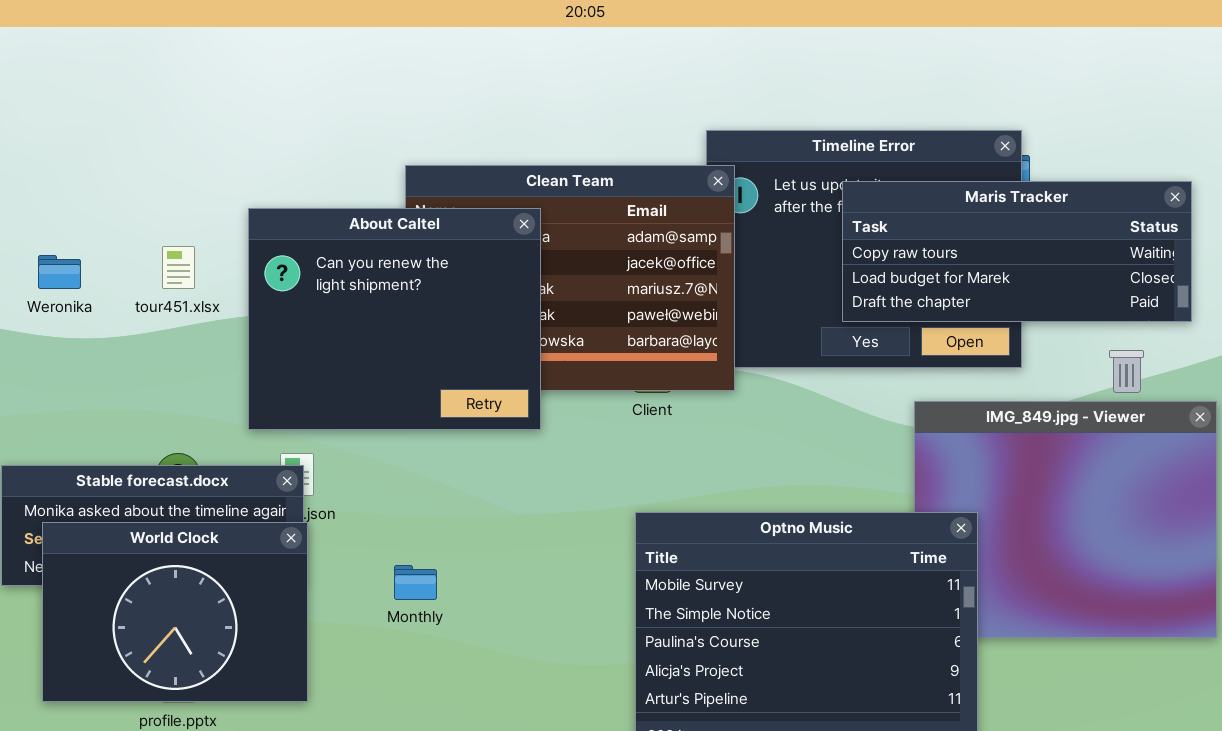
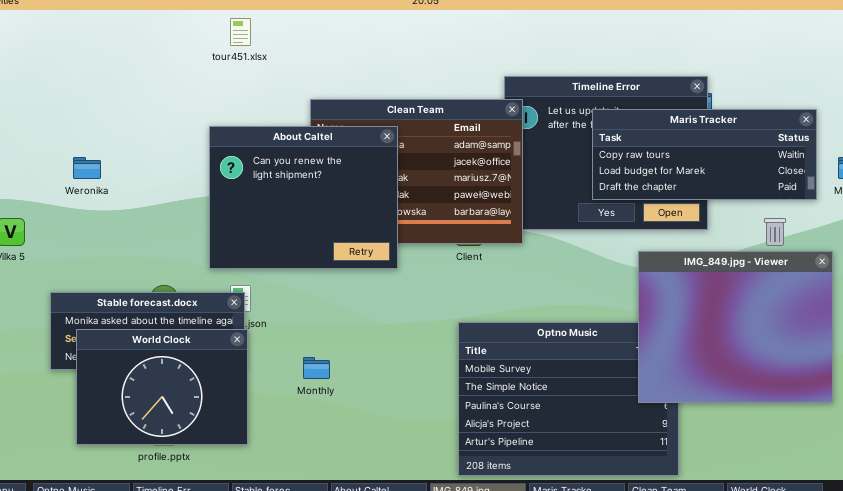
tour451.xlsx: [162,246,195,289] -> [230,18,251,46], moved
IMG_849.jpg - Viewer: [914,401,1217,638] -> [638,251,833,403], raised

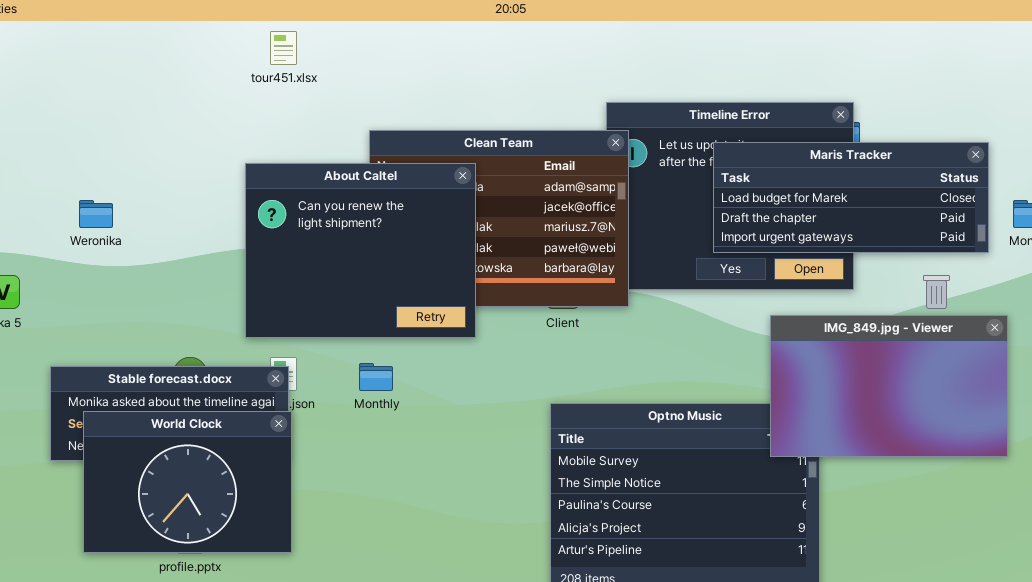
Maris Tracker: [592,109,817,200] -> [713,142,989,253], scrolled down 1 row
IMG_849.jpg - Viewer: [638,251,833,403] -> [770,315,1008,457], resized
Monthly: [303,357,330,379] -> [359,363,393,391], moved

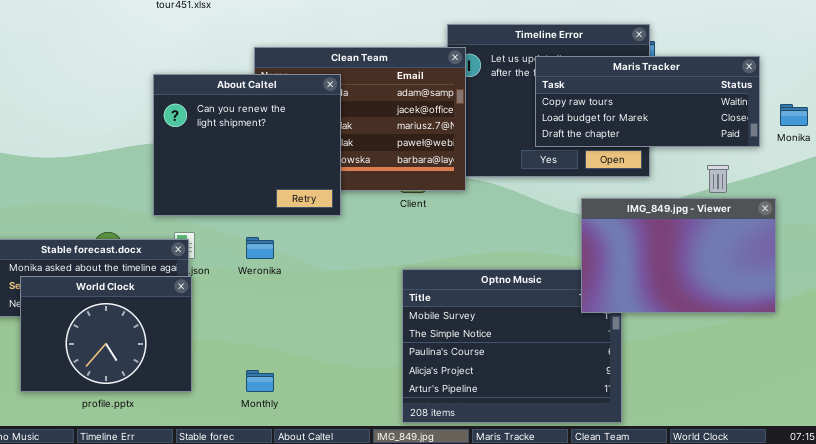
Maris Tracker: [713,142,989,253] -> [535,56,760,147], scrolled up 1 row
Weronika: [79,200,113,228] -> [246,237,274,259], moved
Monthly: [359,363,393,391] -> [246,370,274,392], moved

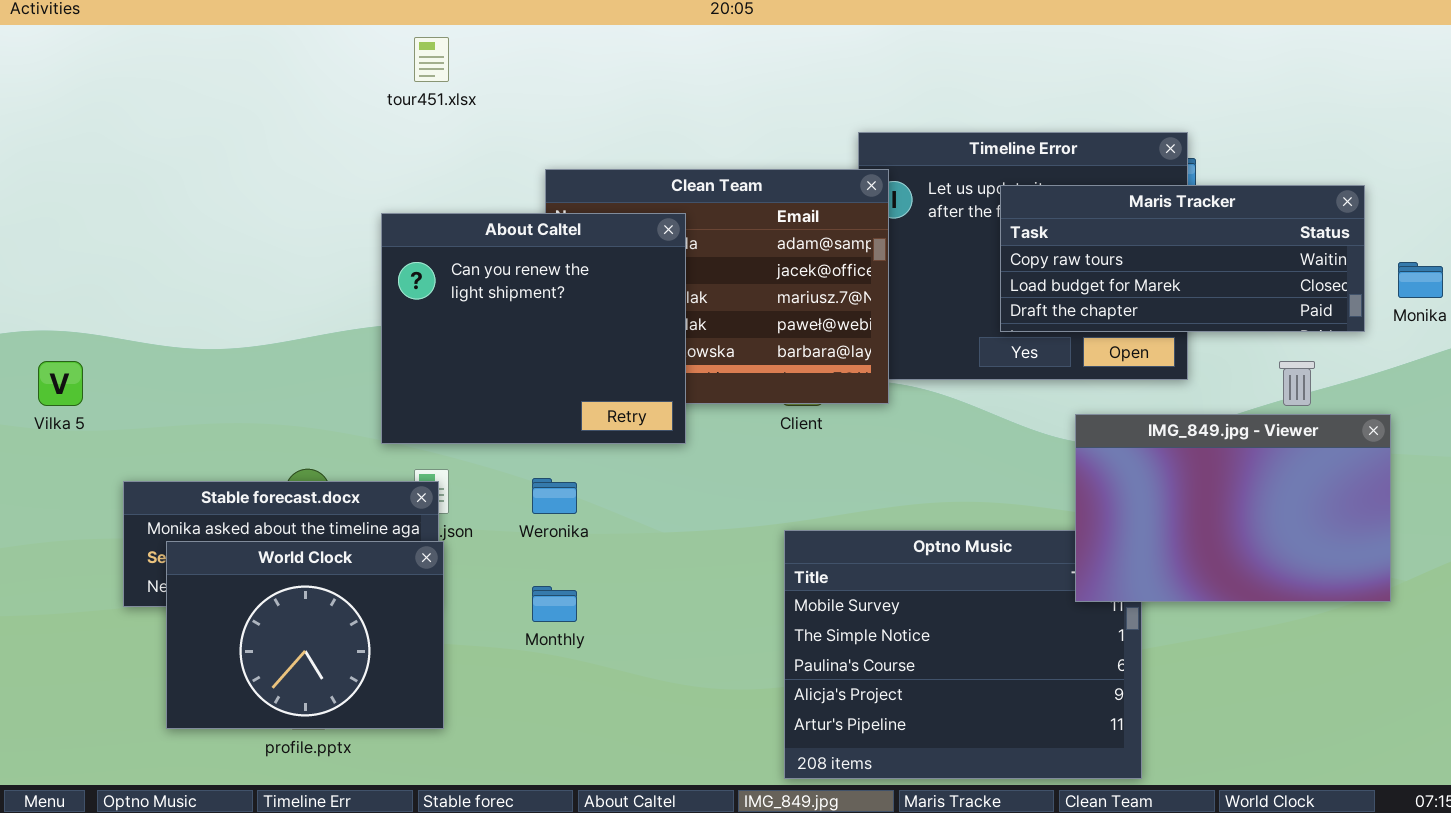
Monthly: [246,370,274,392] -> [532,586,577,622], moved

